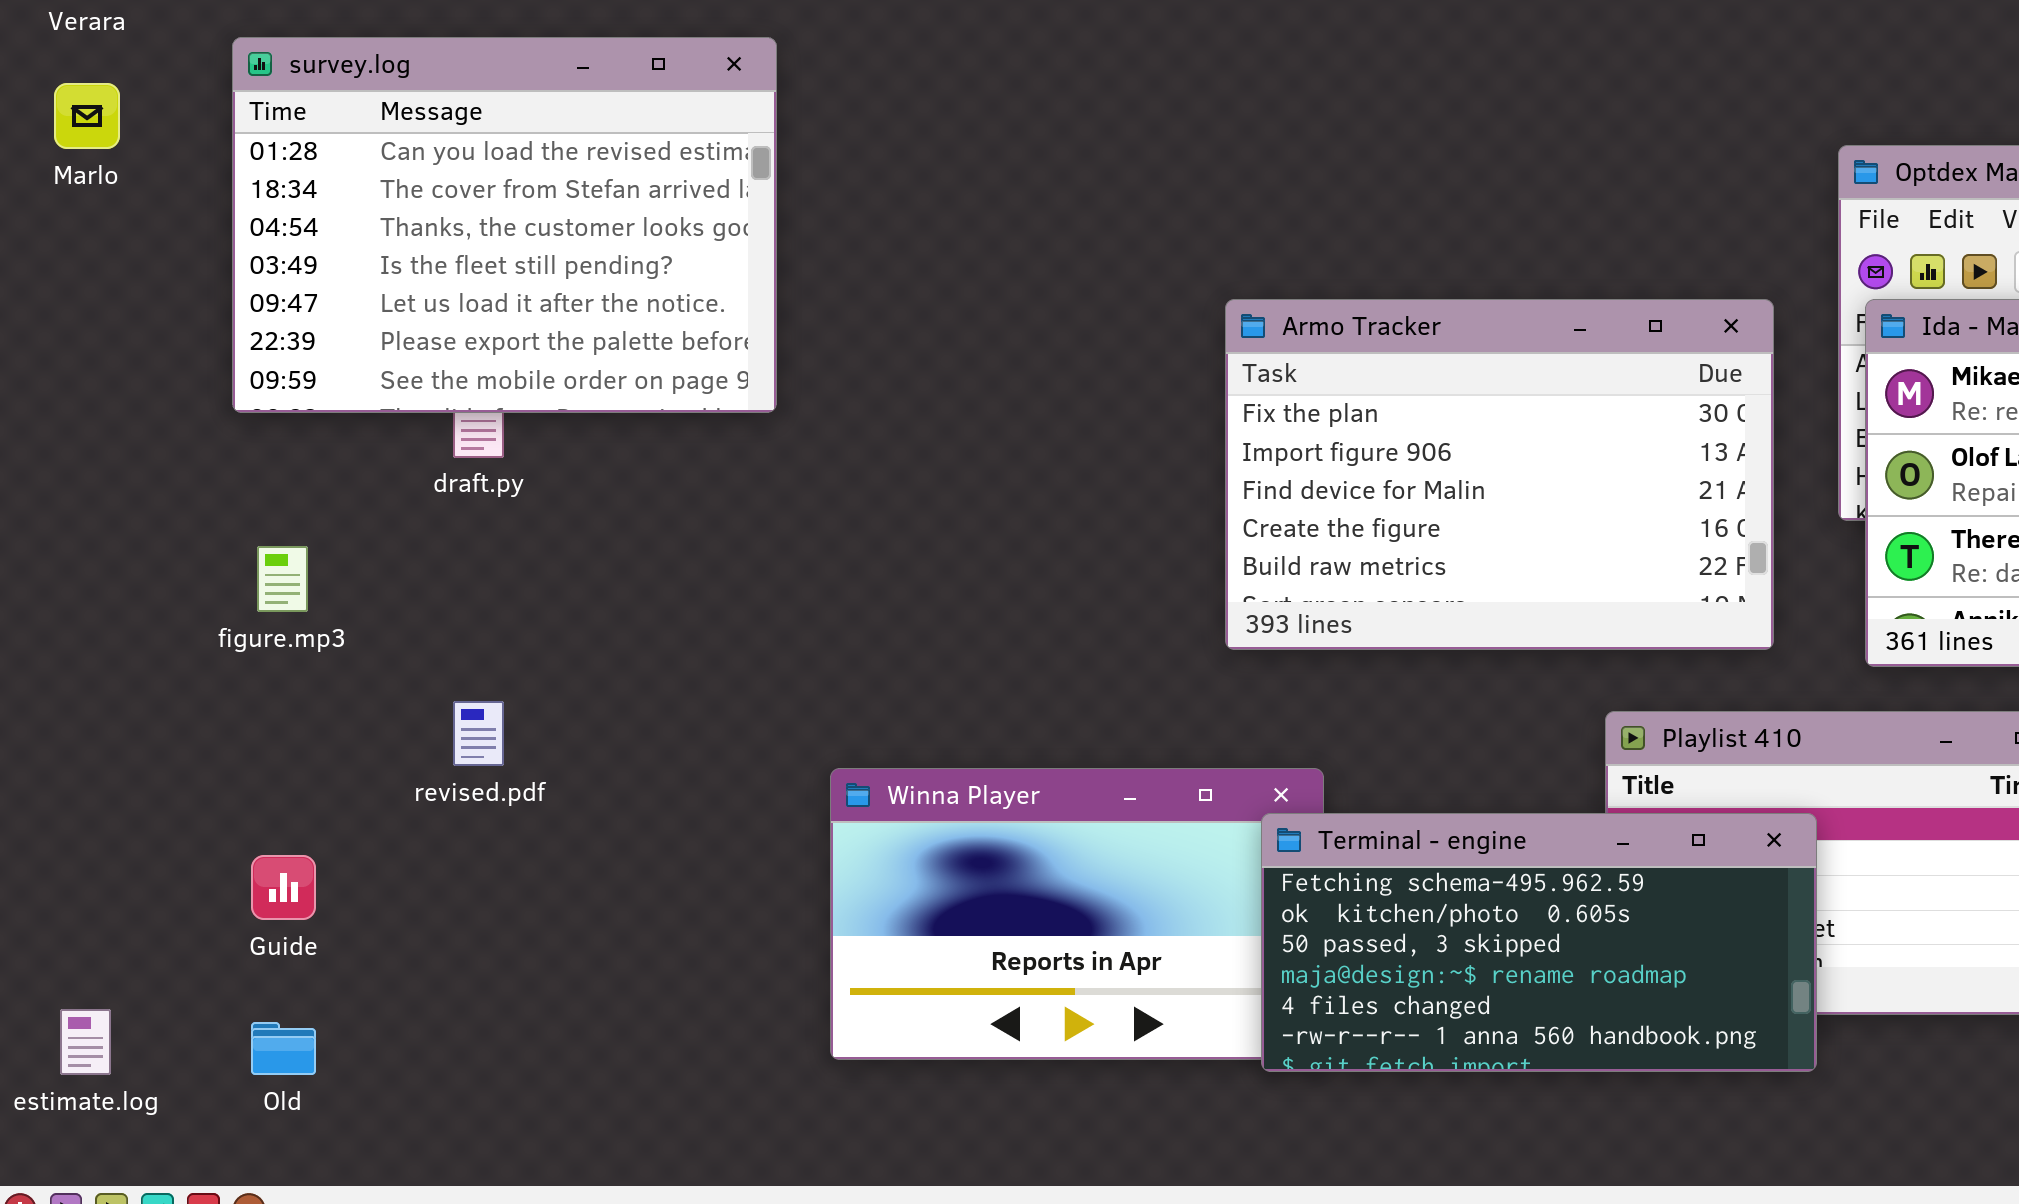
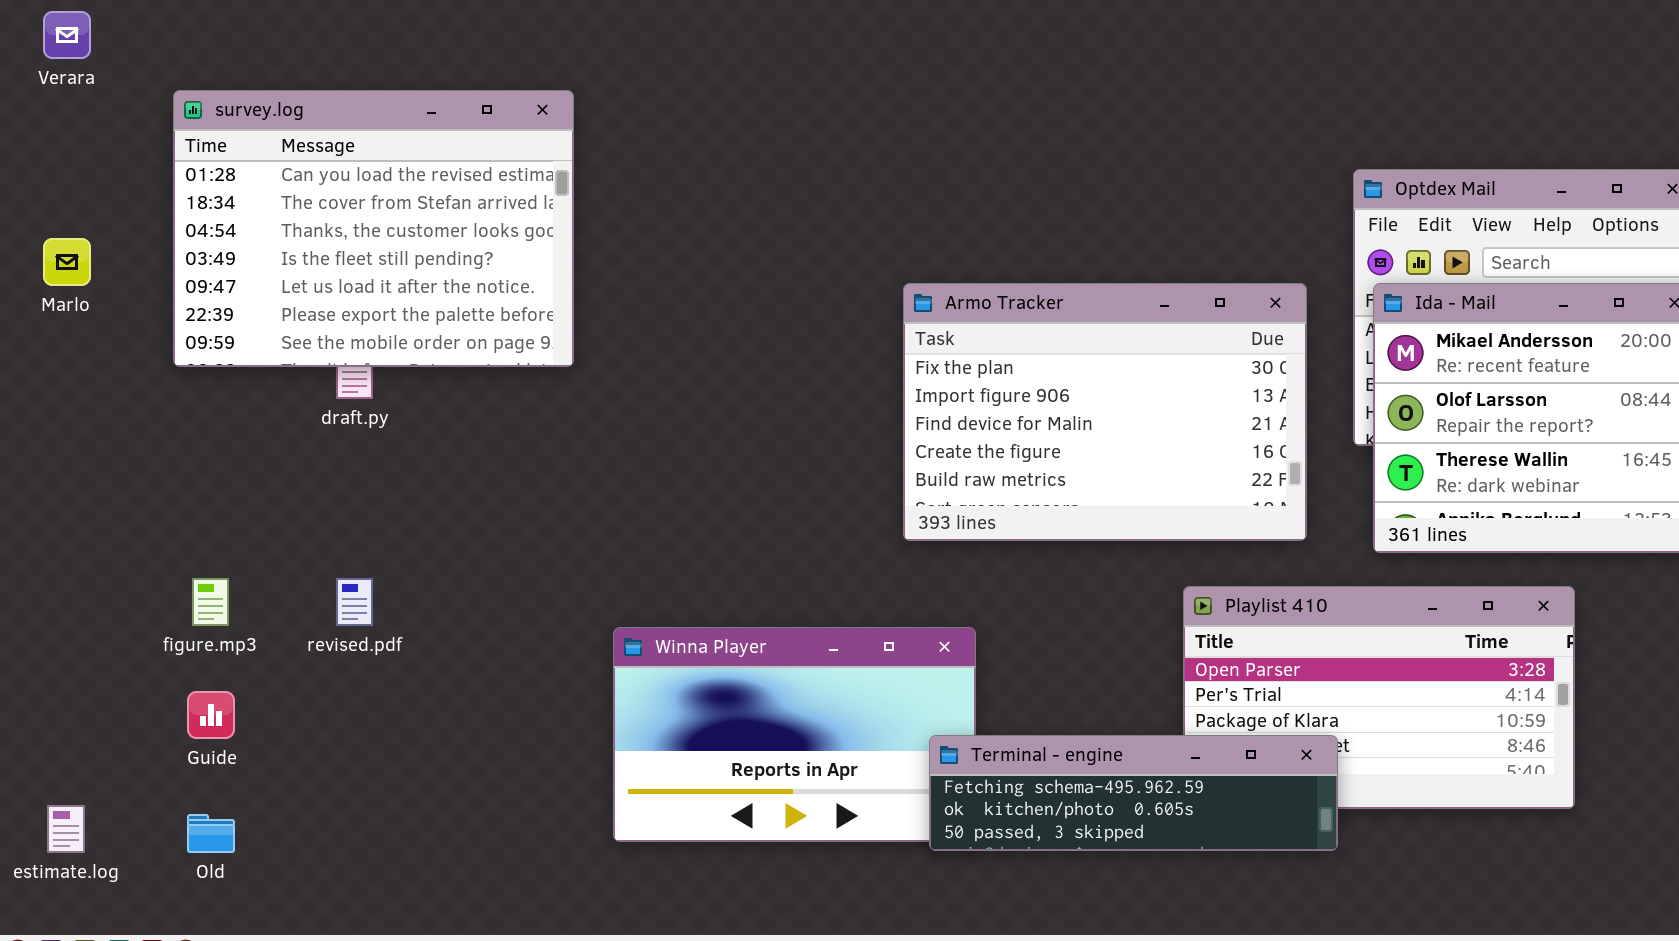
Marlo: [54,83,120,149] -> [43,238,91,286], moved
figure.mp3: [257,546,308,612] -> [192,578,229,626], moved
Terminal - engine: [1261,813,1817,1072] -> [929,735,1338,851], resized

